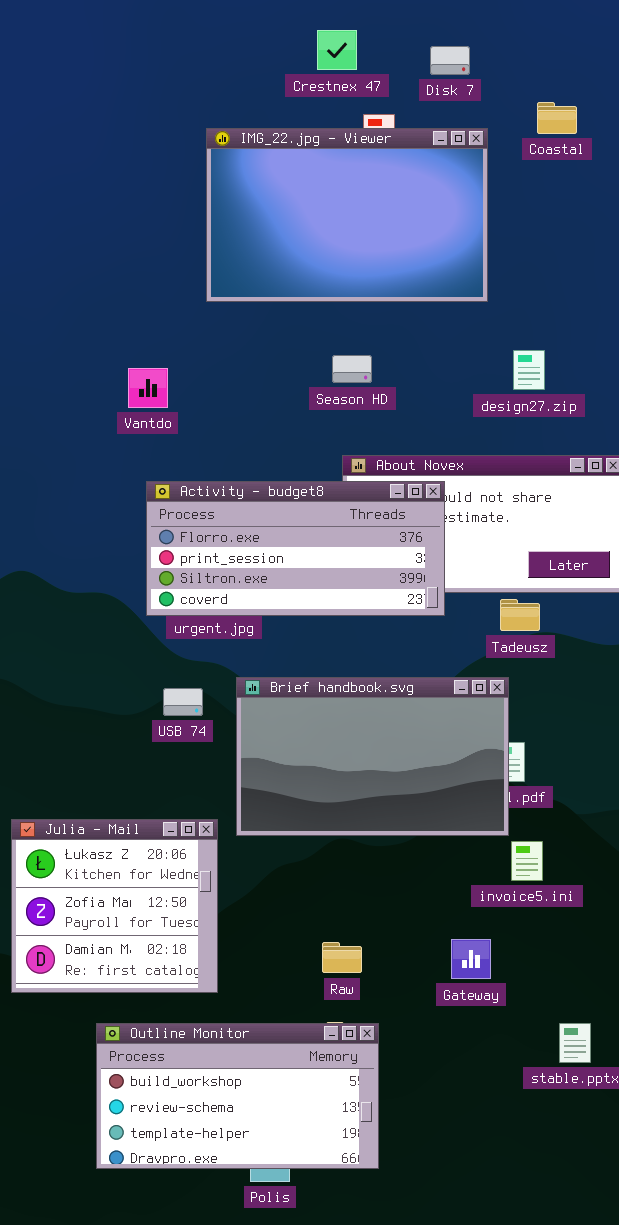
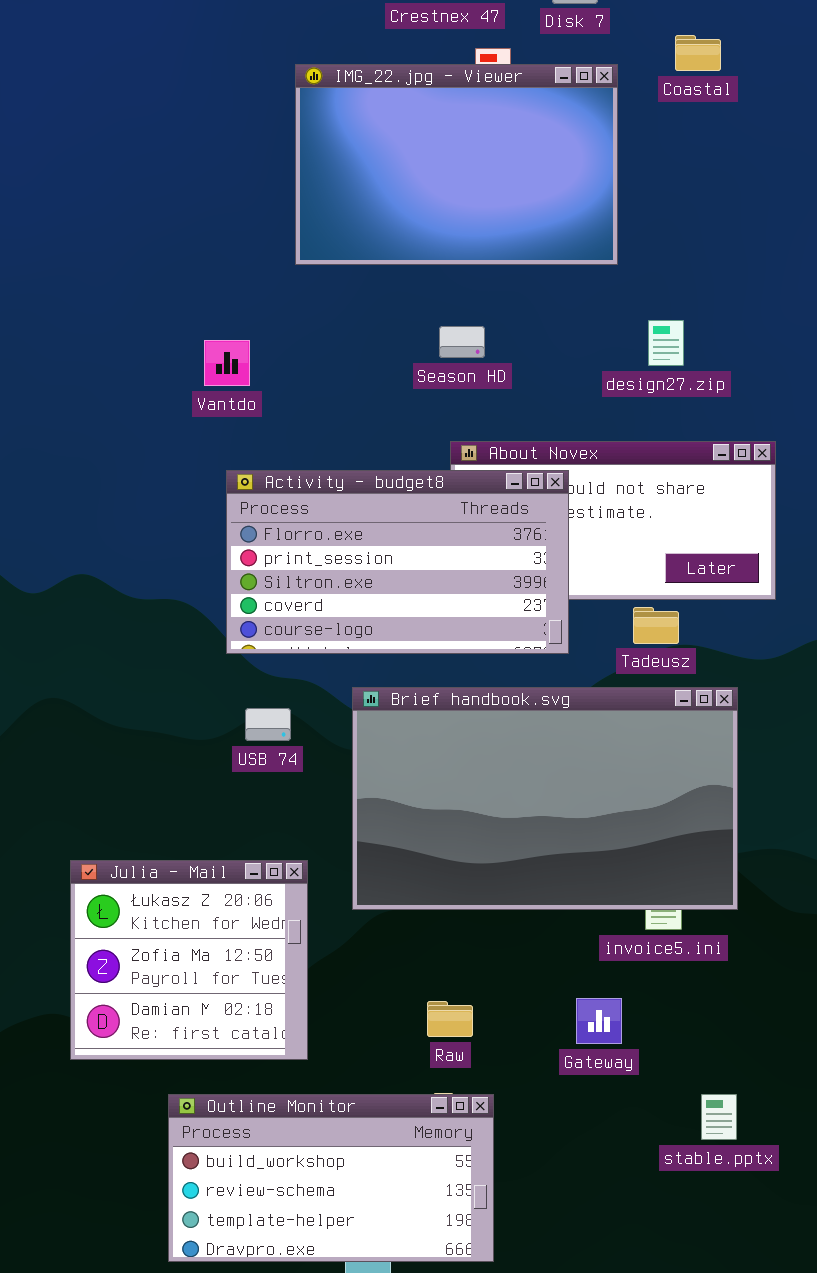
Activity - budget8: [146,481,445,616] -> [226,470,569,654], resized
Brief handbook.svg: [236,677,509,836] -> [352,687,738,910], moved, resized

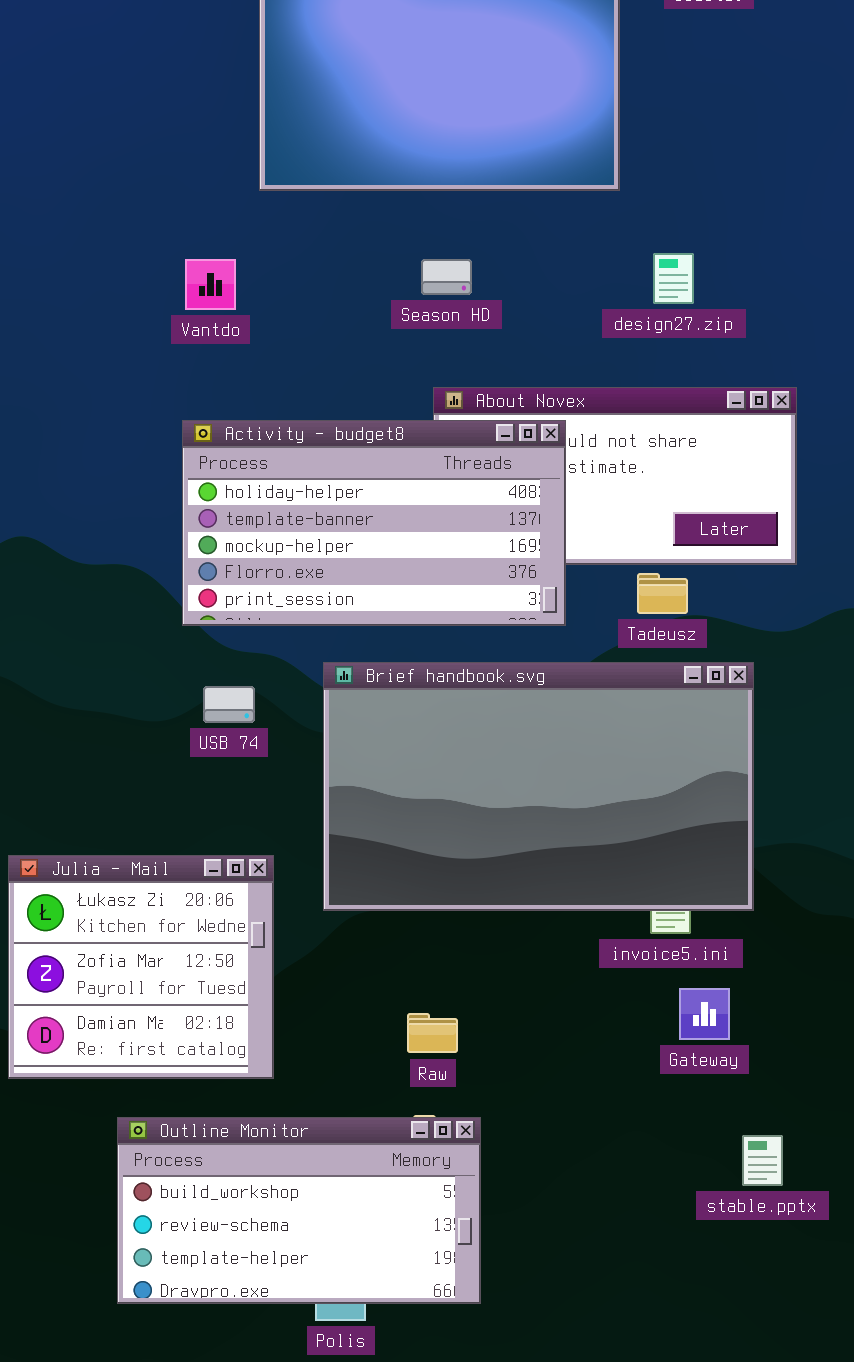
Vantdo: [204,340,250,386] -> [185,259,236,310], moved
Activity - budget8: [226,470,569,654] -> [182,420,566,626], scrolled up 3 rows
Gateway: [576,998,622,1044] -> [679,988,730,1040], moved
stable.pptx: [701,1094,737,1140] -> [742,1135,783,1186], moved

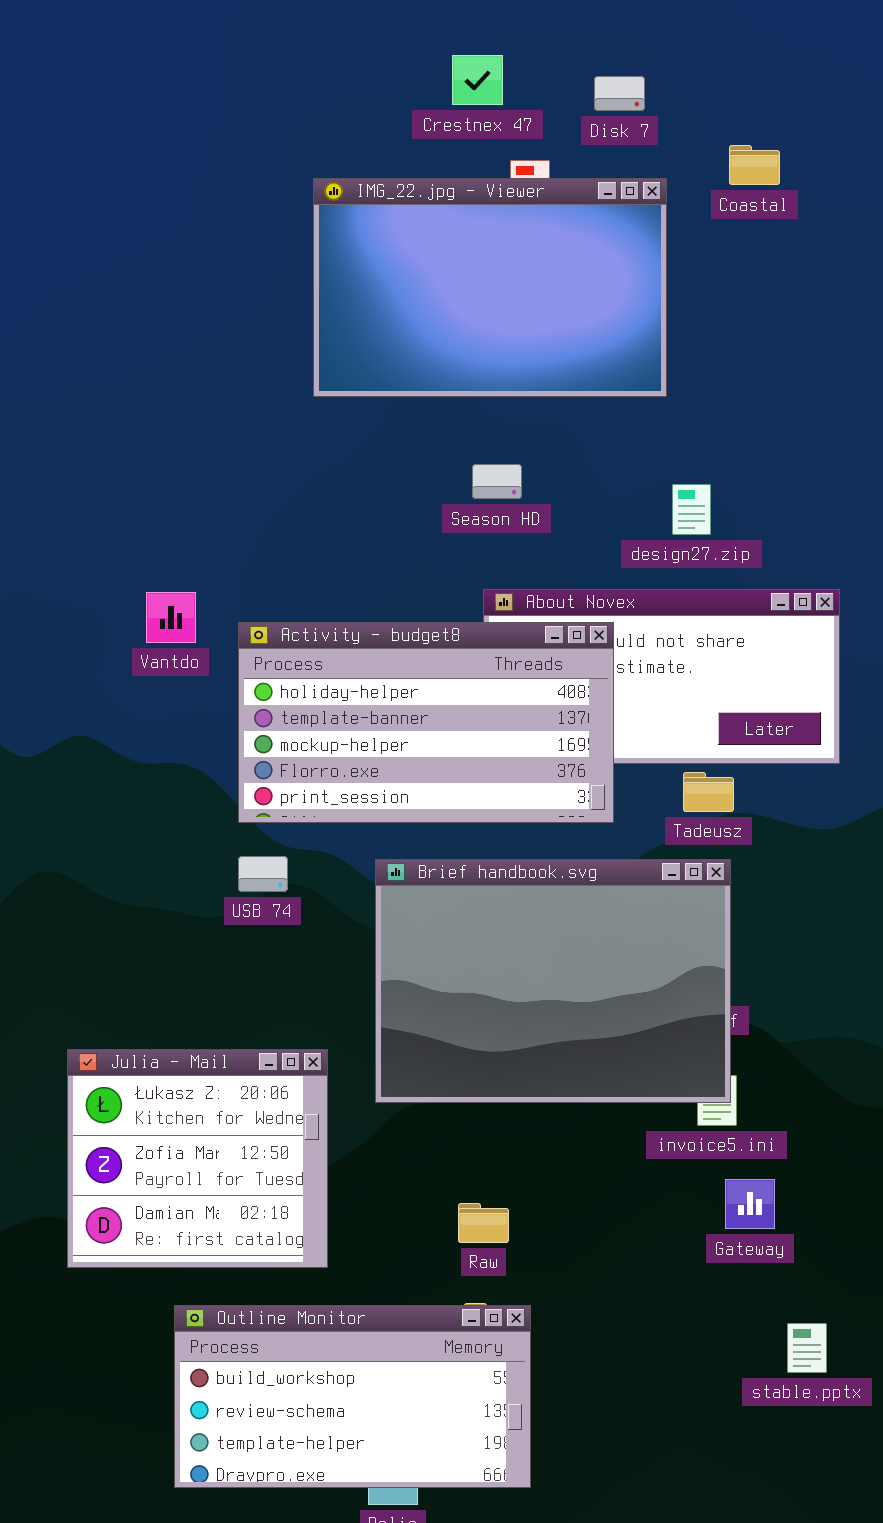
design27.zip: [653,253,694,304] -> [672,484,711,535], moved
Vantdo: [185,259,236,310] -> [146,592,196,643], moved
Brief handbook.svg: [323,662,754,911] -> [375,859,731,1103], resized
USB 74: [203,686,255,723] -> [238,856,288,892], moved

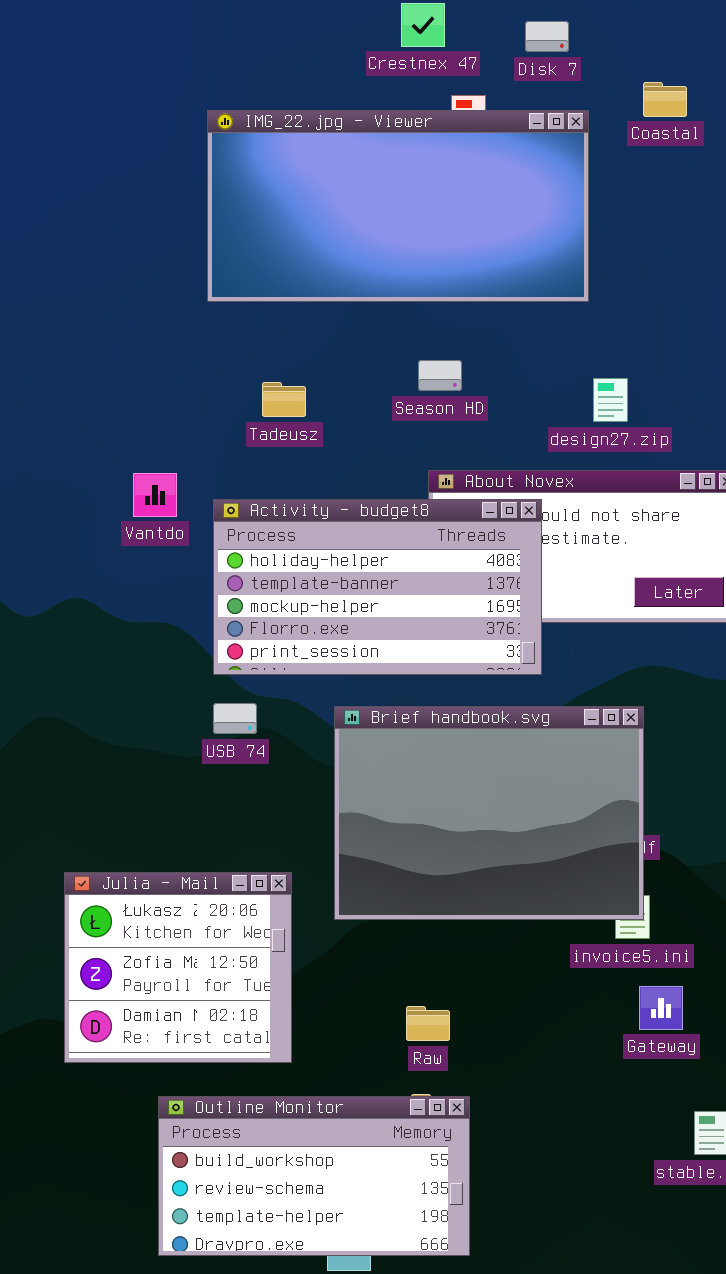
IMG_22.jpg - Viewer: [313,178,667,397] -> [207,110,589,302], resized
Tadeusz: [683,772,734,812] -> [262,382,306,417], moved

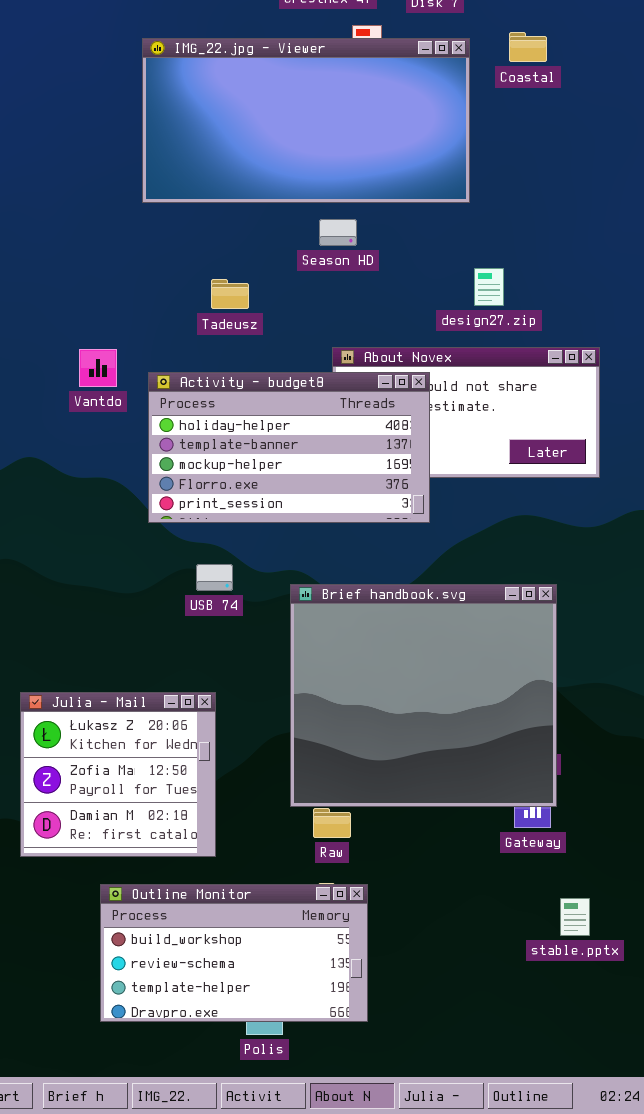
Coastal: [643,82,687,117] -> [509,32,547,62], moved
Season HD: [418,360,462,391] -> [319,219,357,246], moved
Tadeusz: [262,382,306,417] -> [211,279,249,309], moved
USB 74: [213,703,257,734] -> [196,564,233,591], moved
Brief handbook.svg: [334,706,644,920] -> [290,584,557,807], moved, resized

